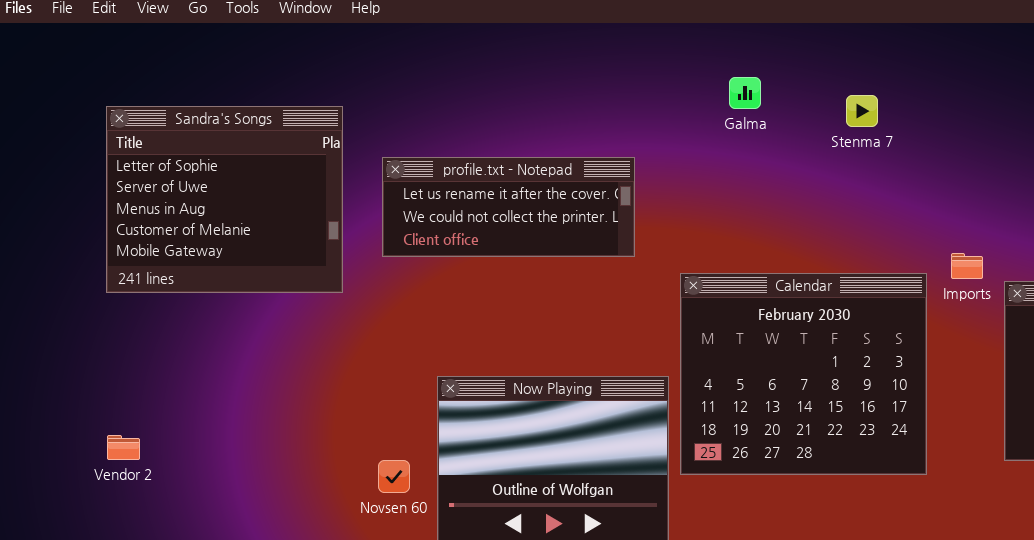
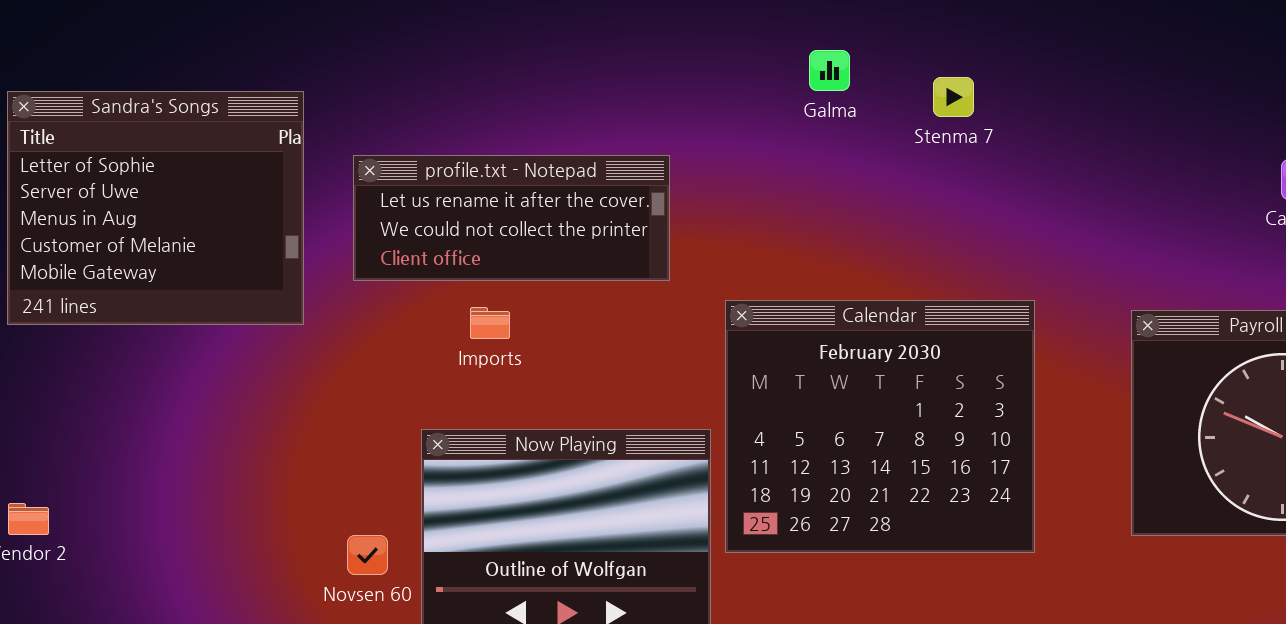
Galma: [729,77,761,109] -> [809,50,850,91], moved
Imports: [951,253,983,279] -> [470,307,510,339], moved

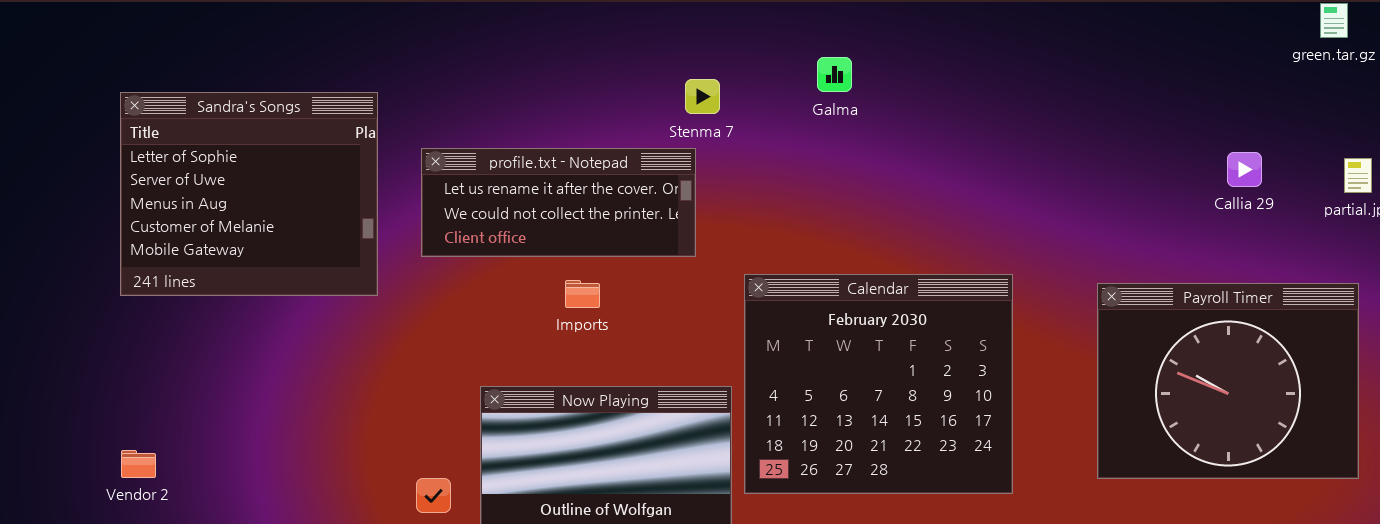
Stenma 7: [933,77,974,117] -> [685,79,720,114], moved
Imports: [470,307,510,339] -> [565,280,600,308], moved

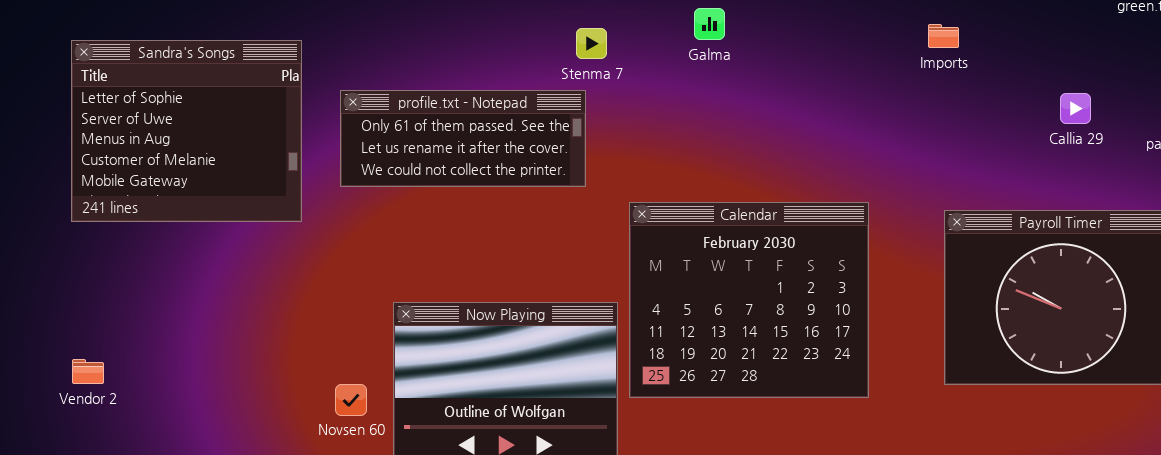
profile.txt - Notepad: [421,148,696,257] -> [340,90,586,187], scrolled up 1 row
Imports: [565,280,600,308] -> [928,24,959,48], moved

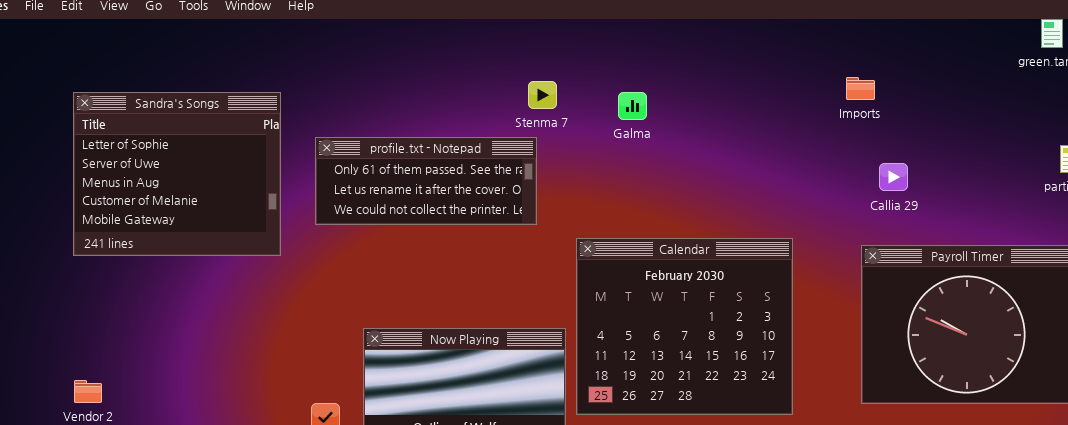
Galma: [694,8,725,40] -> [618,92,647,120], moved
Callia 29: [1060,93,1091,124] -> [879,163,908,191], moved

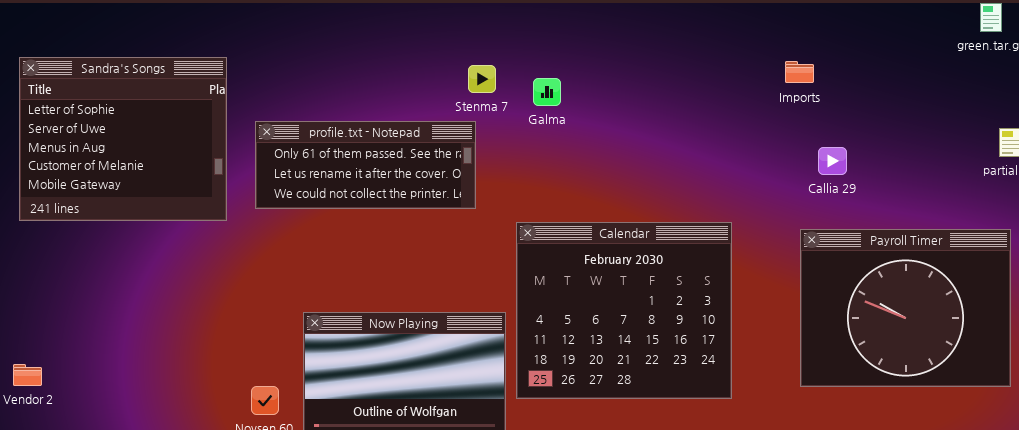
Sandra's Songs: [73,92,281,256] -> [19,57,227,221], moved
Galma: [618,92,647,120] -> [533,78,561,106], moved

